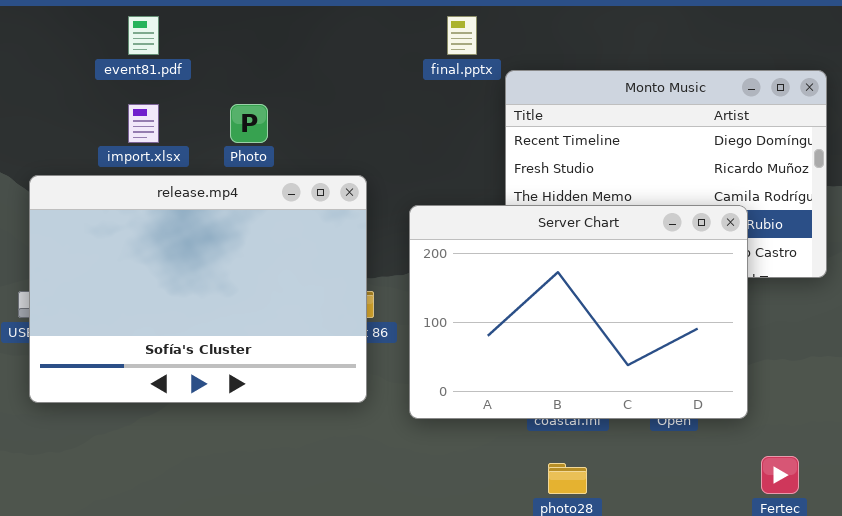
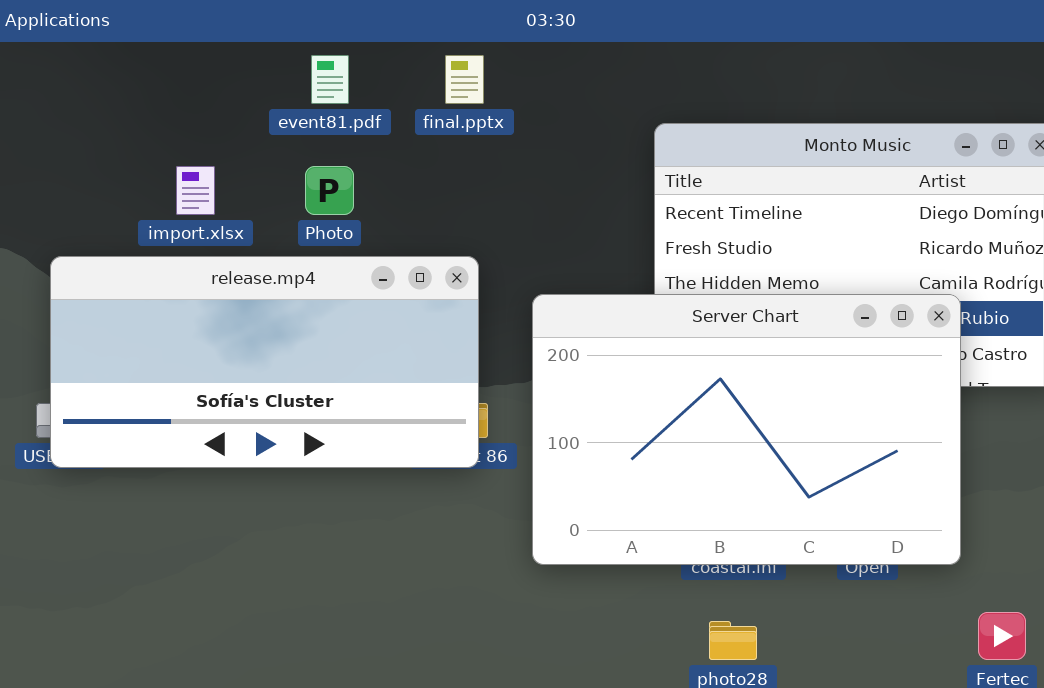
event81.pdf: [128,16,159,55] -> [311,55,349,104], moved
final.pptx: [447,16,477,55] -> [445,55,484,104], moved
release.mp4: [29,175,367,403] -> [50,256,479,468], resized

